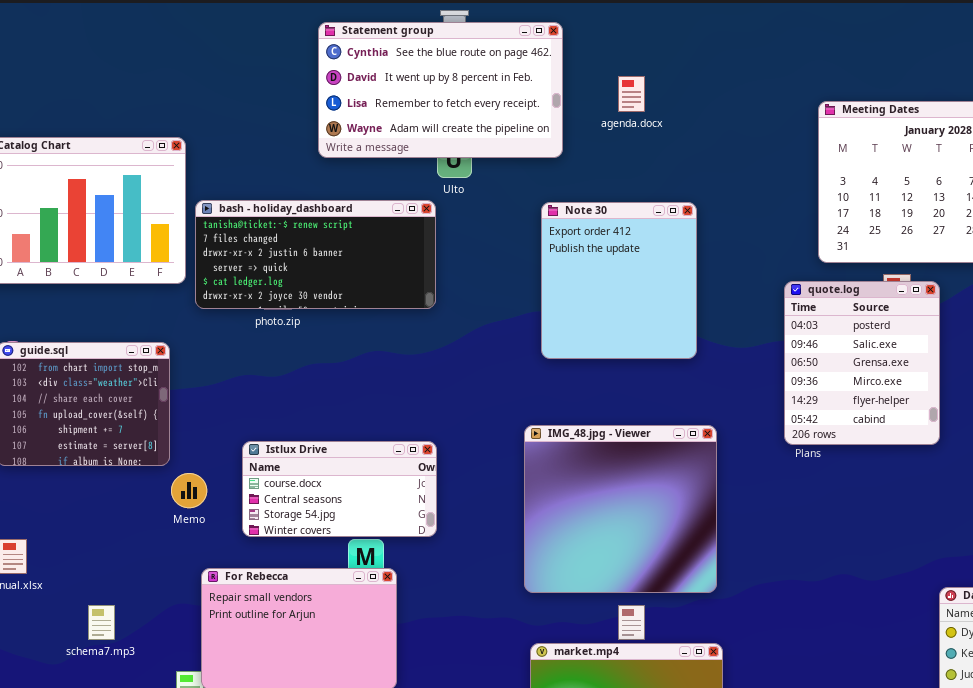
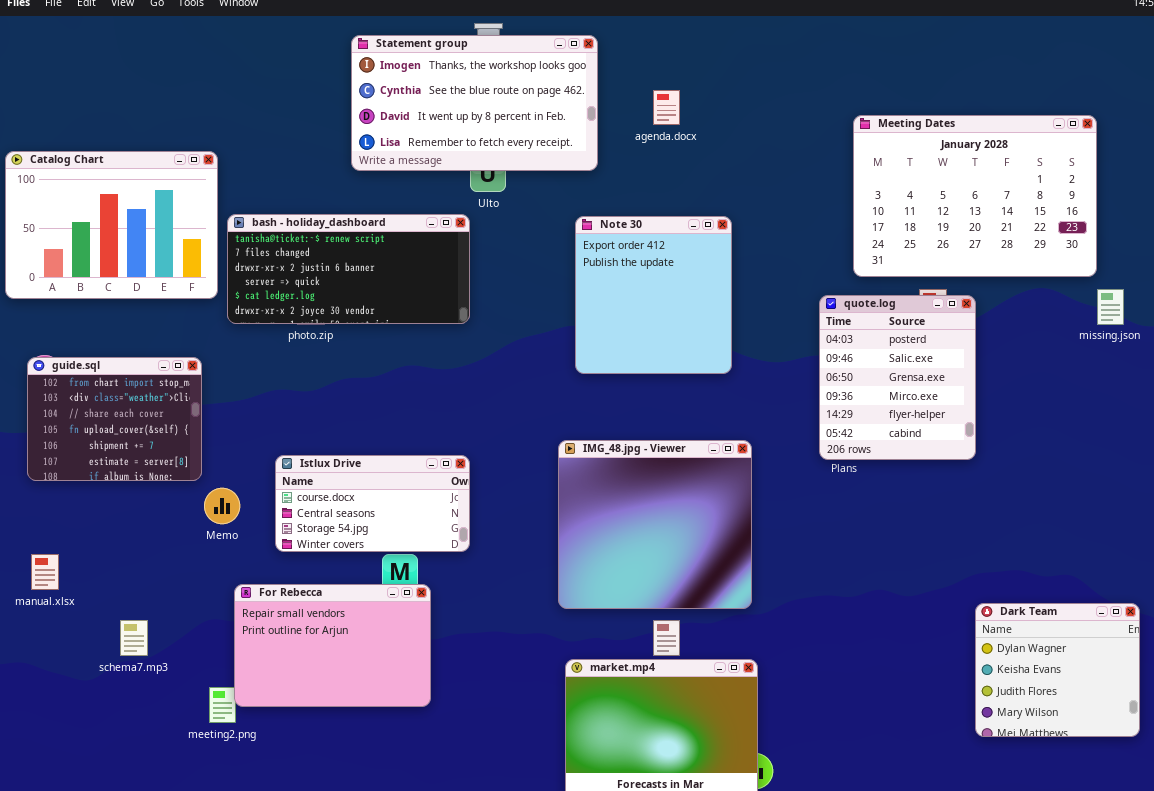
Statement group: [318,22,563,158] -> [351,35,598,171], scrolled up 1 row

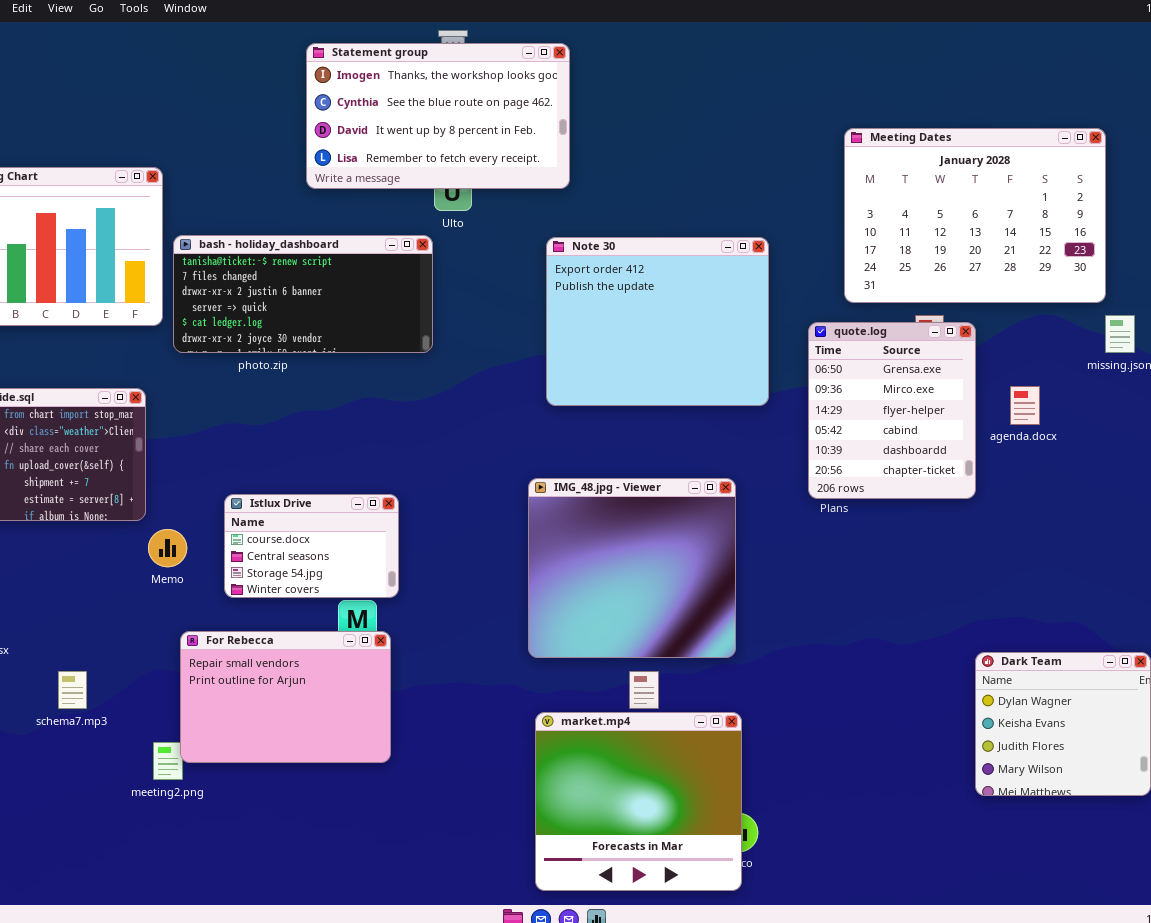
agenda.docx: [653,90,680,125] -> [1010,386,1040,425], moved
Note 30: [575,216,732,374] -> [546,237,769,406], resized
quote.log: [819,295,976,460] -> [808,322,976,499], scrolled down 2 rows
Istlux Drive: [275,455,470,552] -> [224,494,399,598], resized

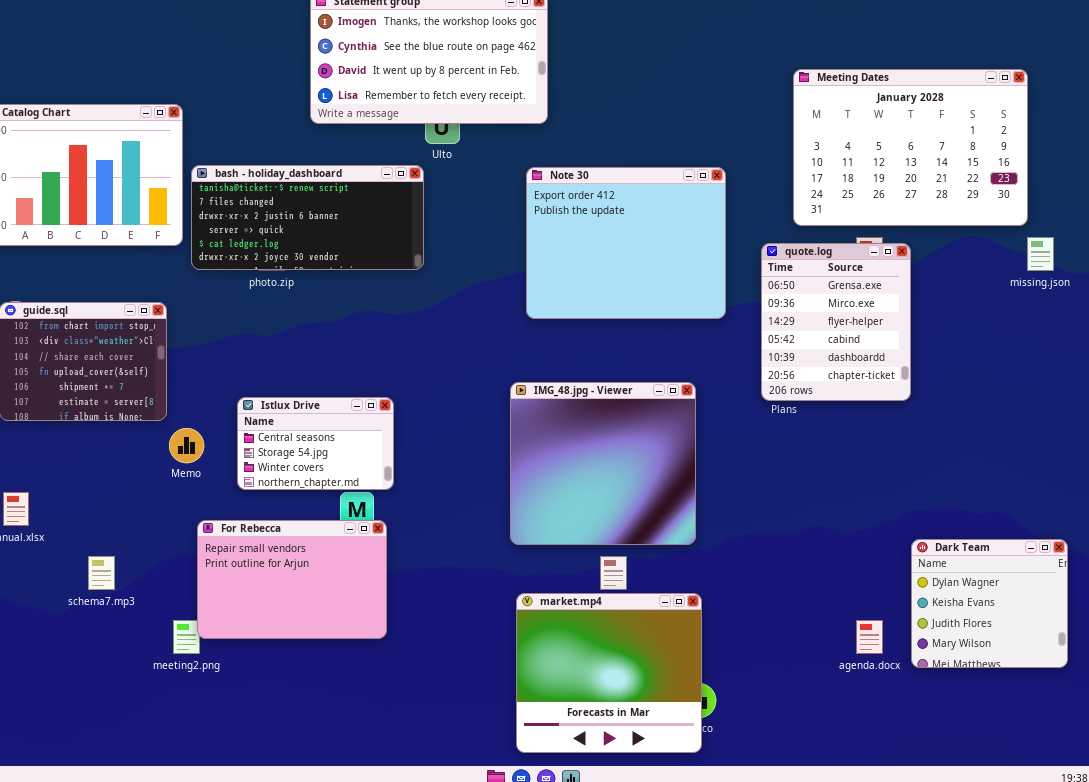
agenda.docx: [1010,386,1040,425] -> [856,620,883,654], moved
Istlux Drive: [224,494,399,598] -> [237,397,394,490], scrolled down 1 row

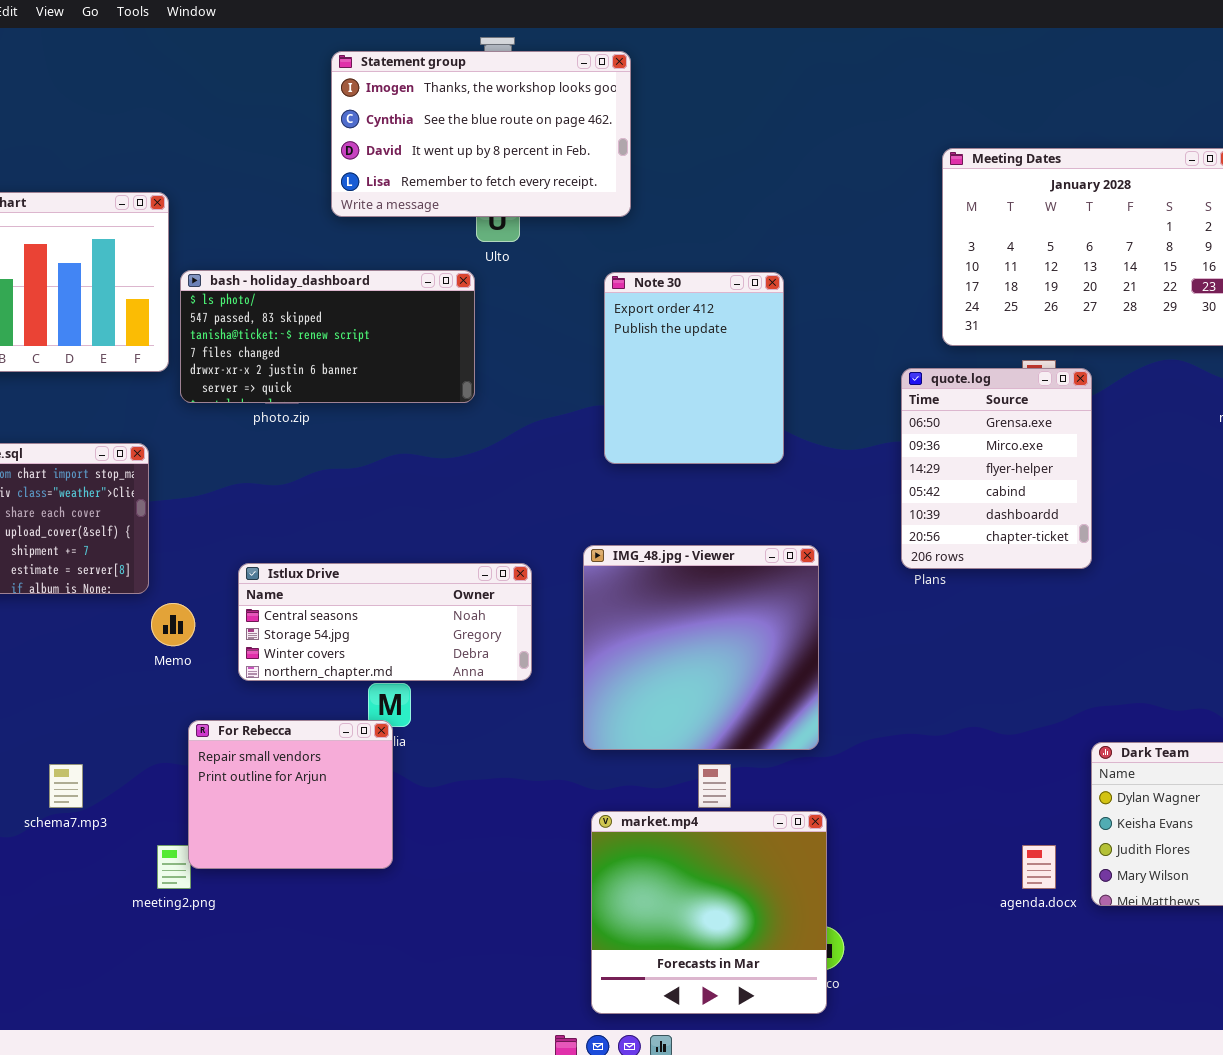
bash - holiday_dashboard: [191,165,424,270] -> [180,270,475,403], scrolled up 2 rows
Note 30: [526,167,726,319] -> [604,272,784,464], resized
Istlux Drive: [237,397,394,490] -> [238,563,532,681], resized
For Rebecca: [197,520,387,639] -> [188,720,393,869], resized

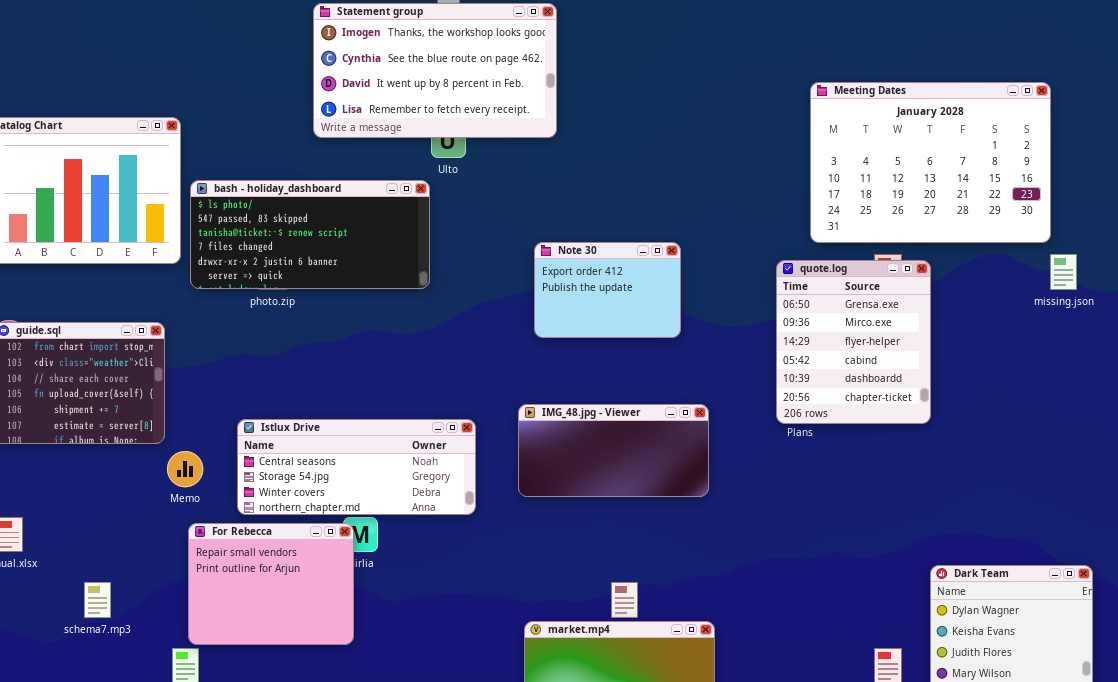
Note 30: [604,272,784,464] -> [534,242,681,338], resized
IMG_48.jpg - Viewer: [583,545,819,750] -> [518,404,709,497], resized
For Rebecca: [188,720,393,869] -> [188,523,354,645], moved

